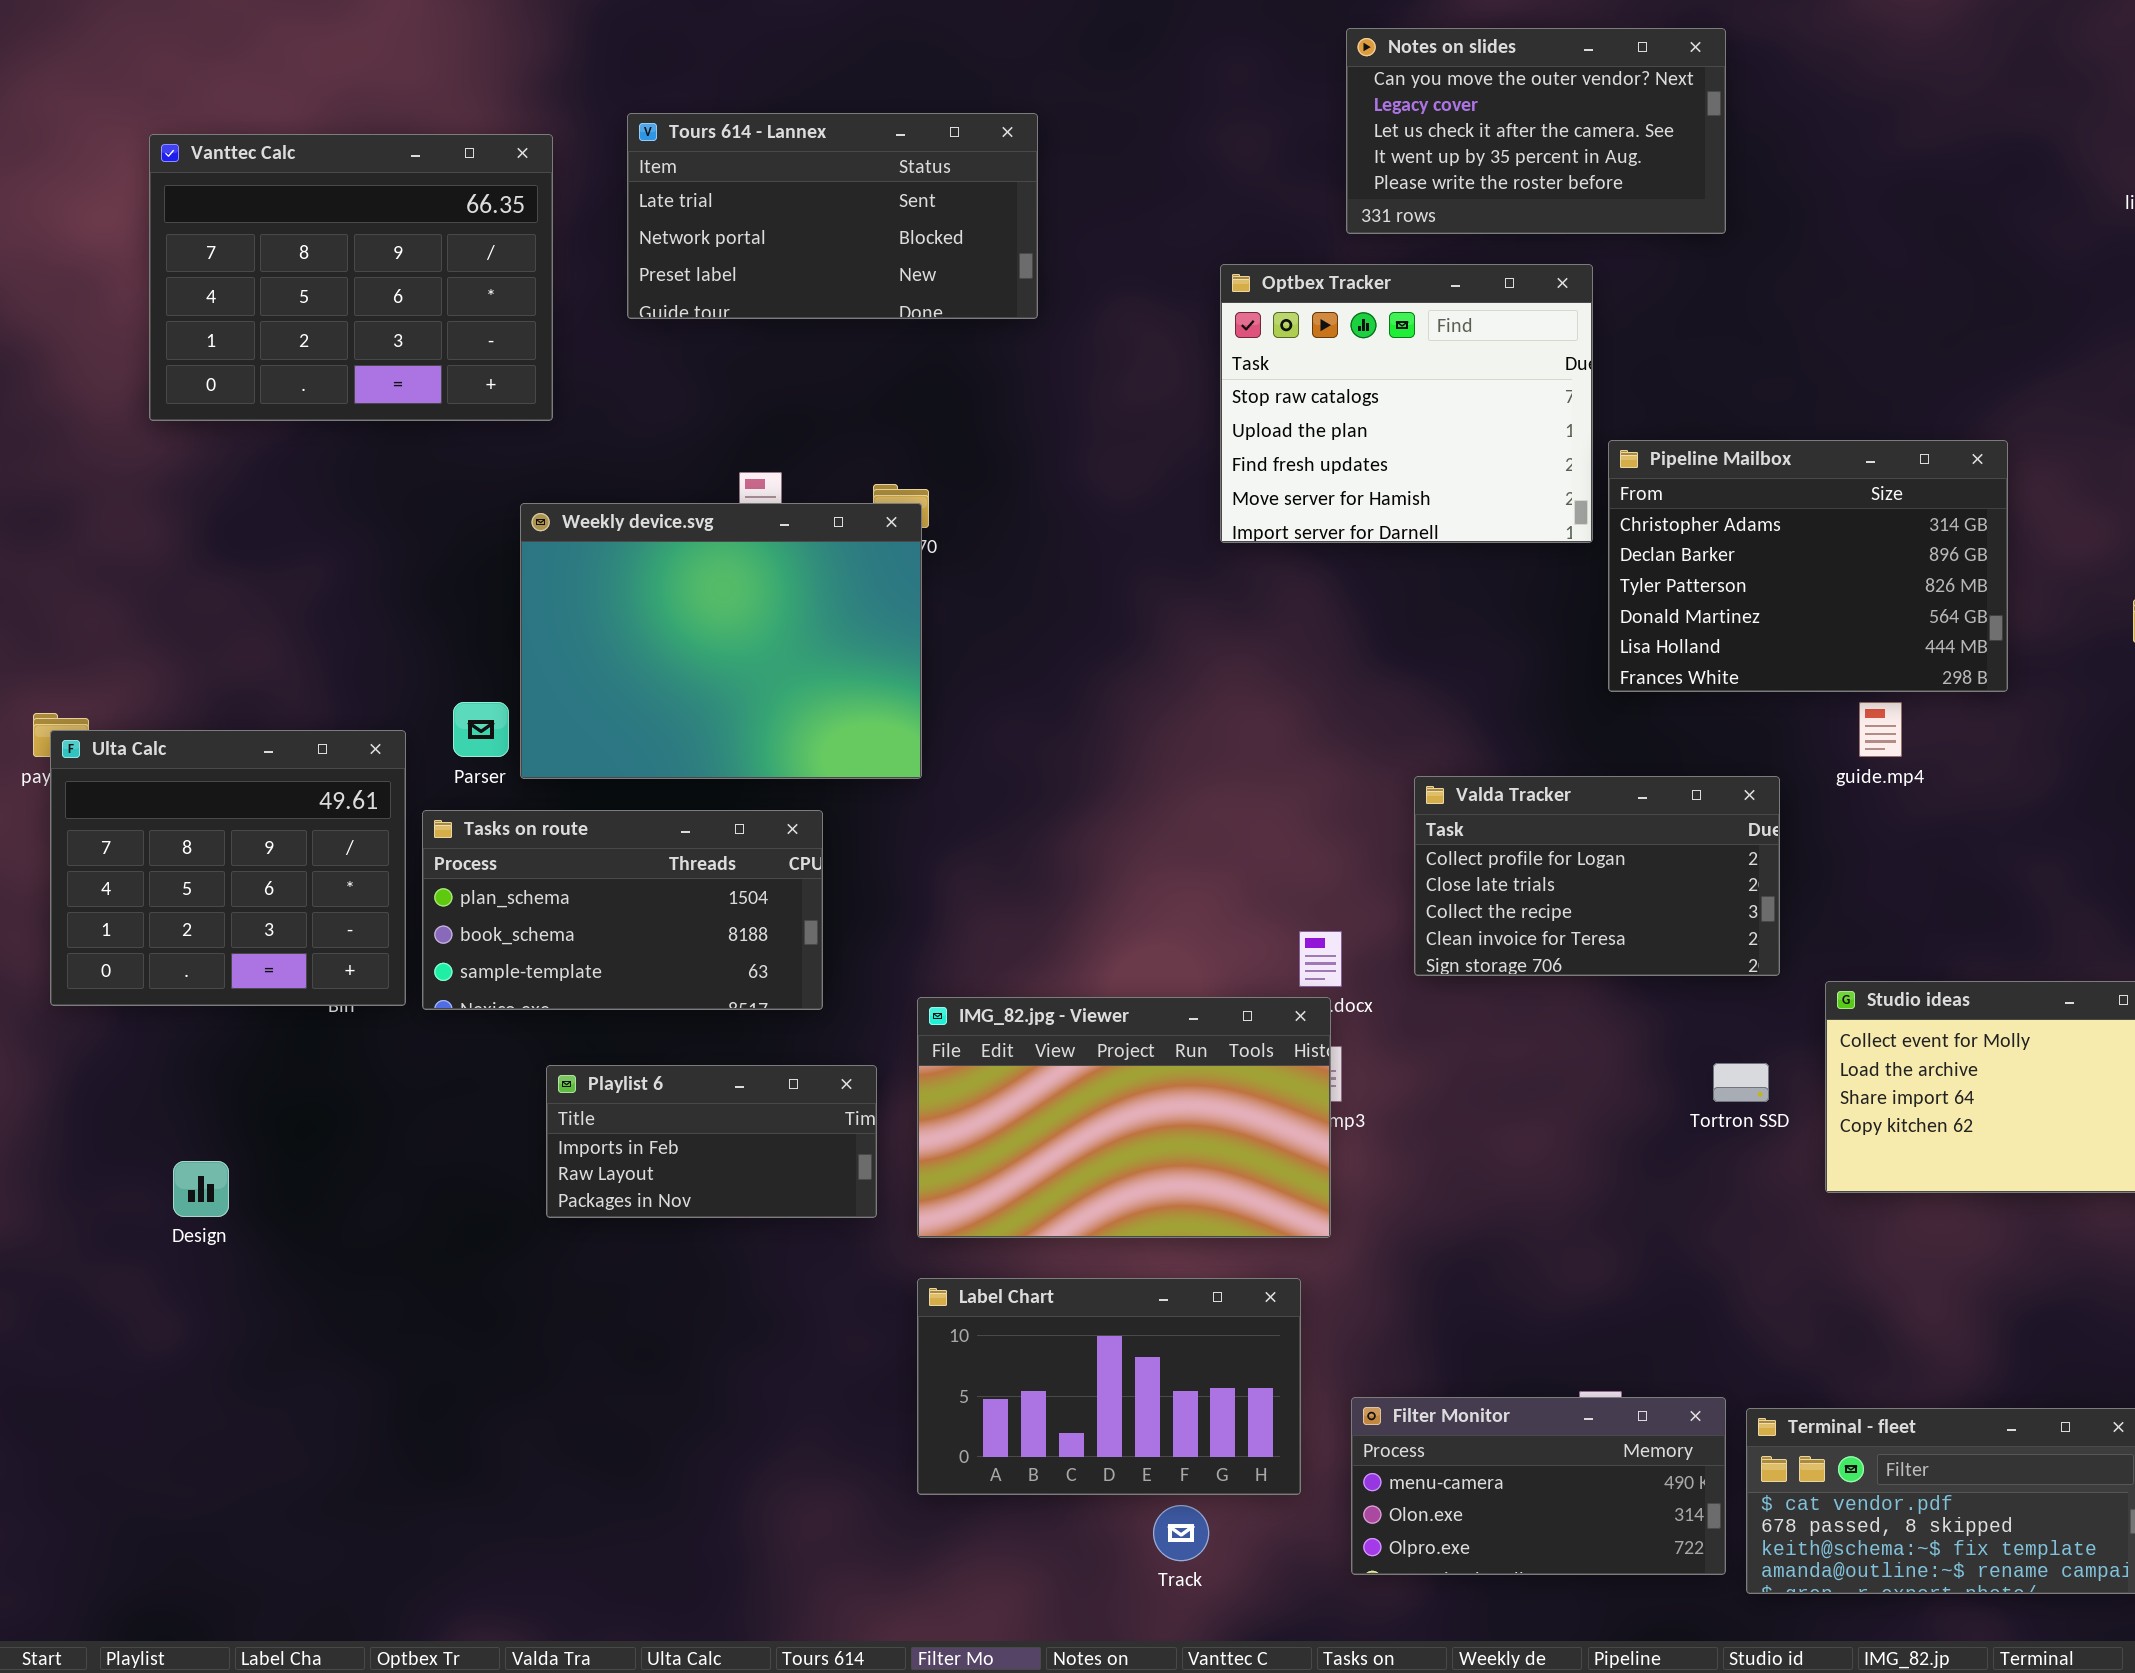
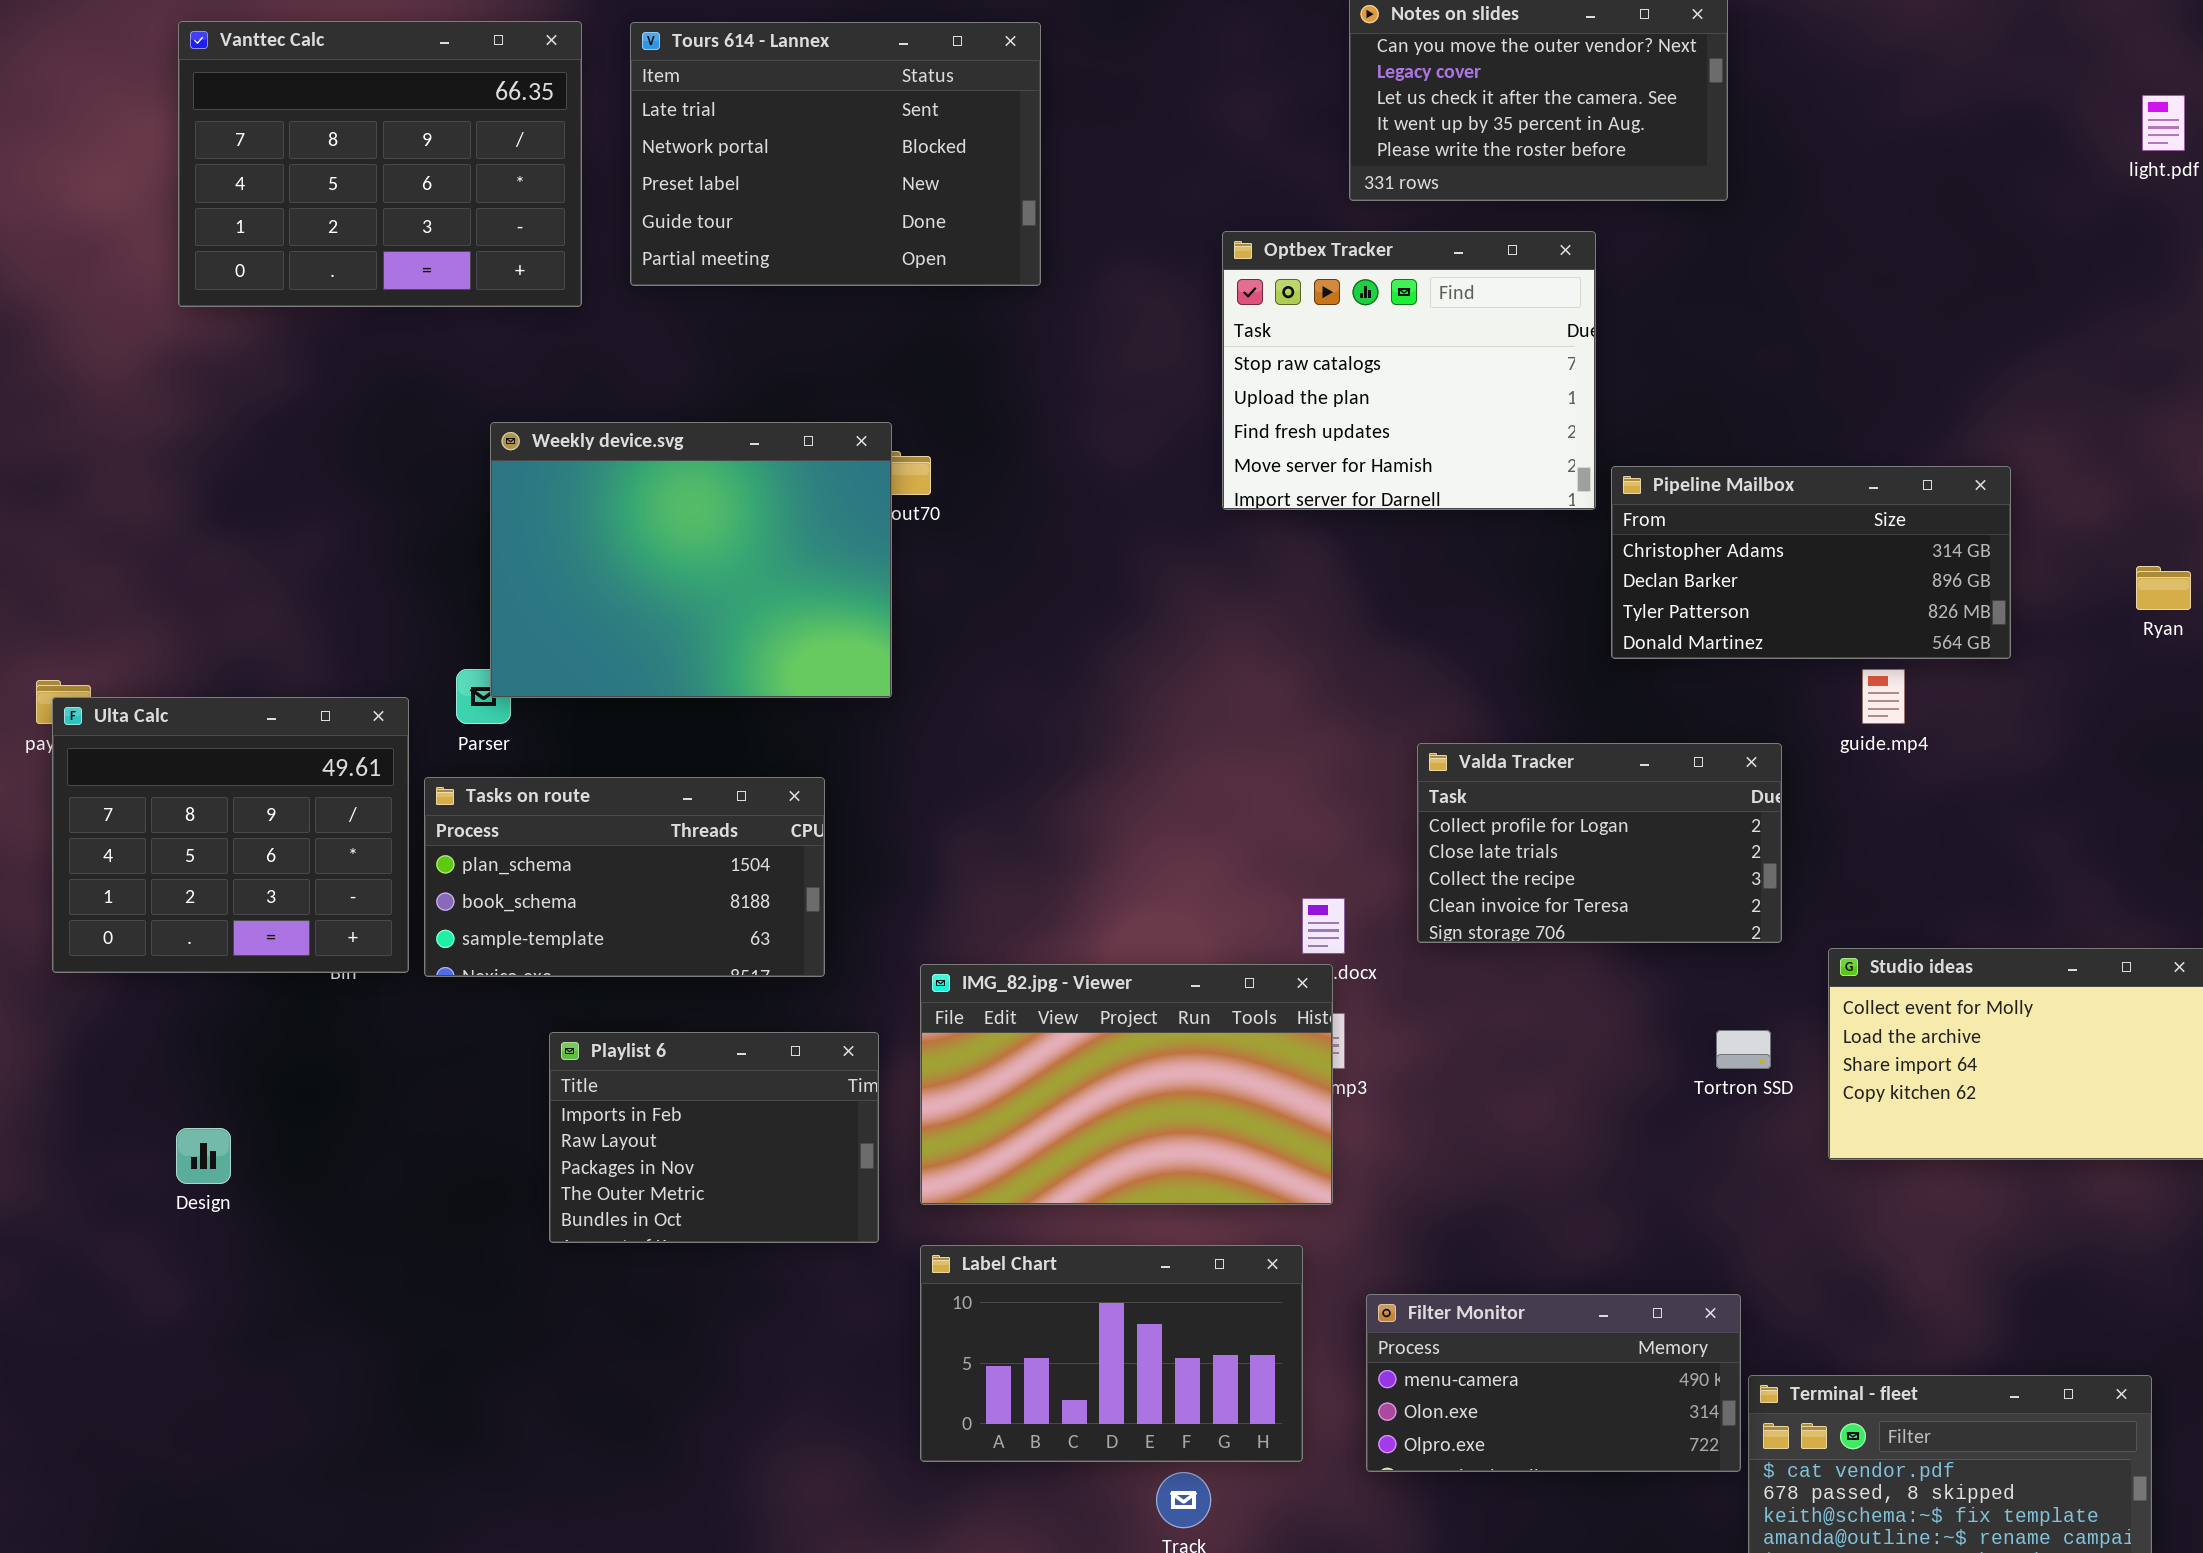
Tours 614 - Lannex: [627,113,1038,319] -> [630,22,1041,286], resized
Vanttec Calc: [149,134,553,421] -> [178,21,582,307], moved
Pipeline Mailbox: [1608,440,2008,692] -> [1611,466,2011,659], resized
Weekly device.svg: [520,503,922,779] -> [490,422,892,698], moved
Playlist 6: [546,1065,877,1218] -> [549,1032,879,1243], resized
Filter Monitor: [1351,1397,1726,1575] -> [1366,1294,1741,1472], moved

